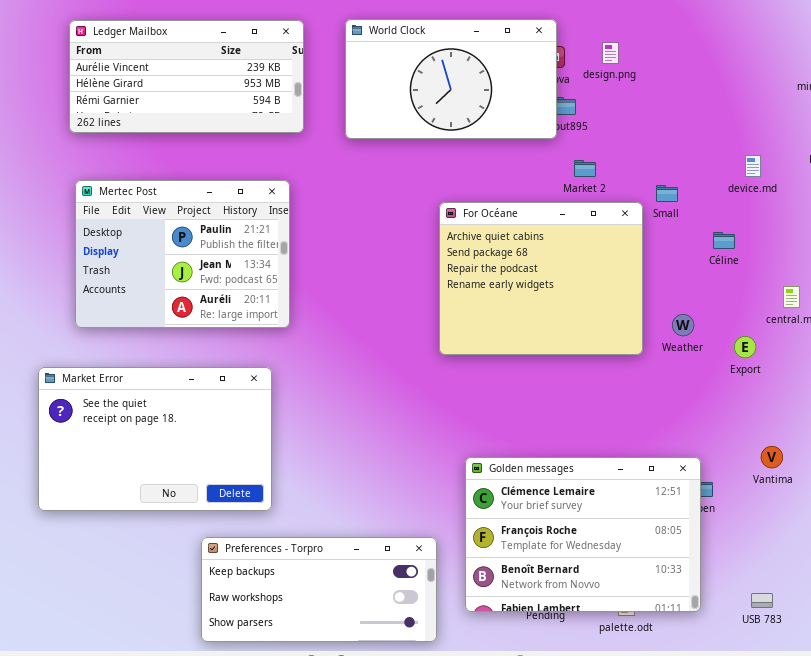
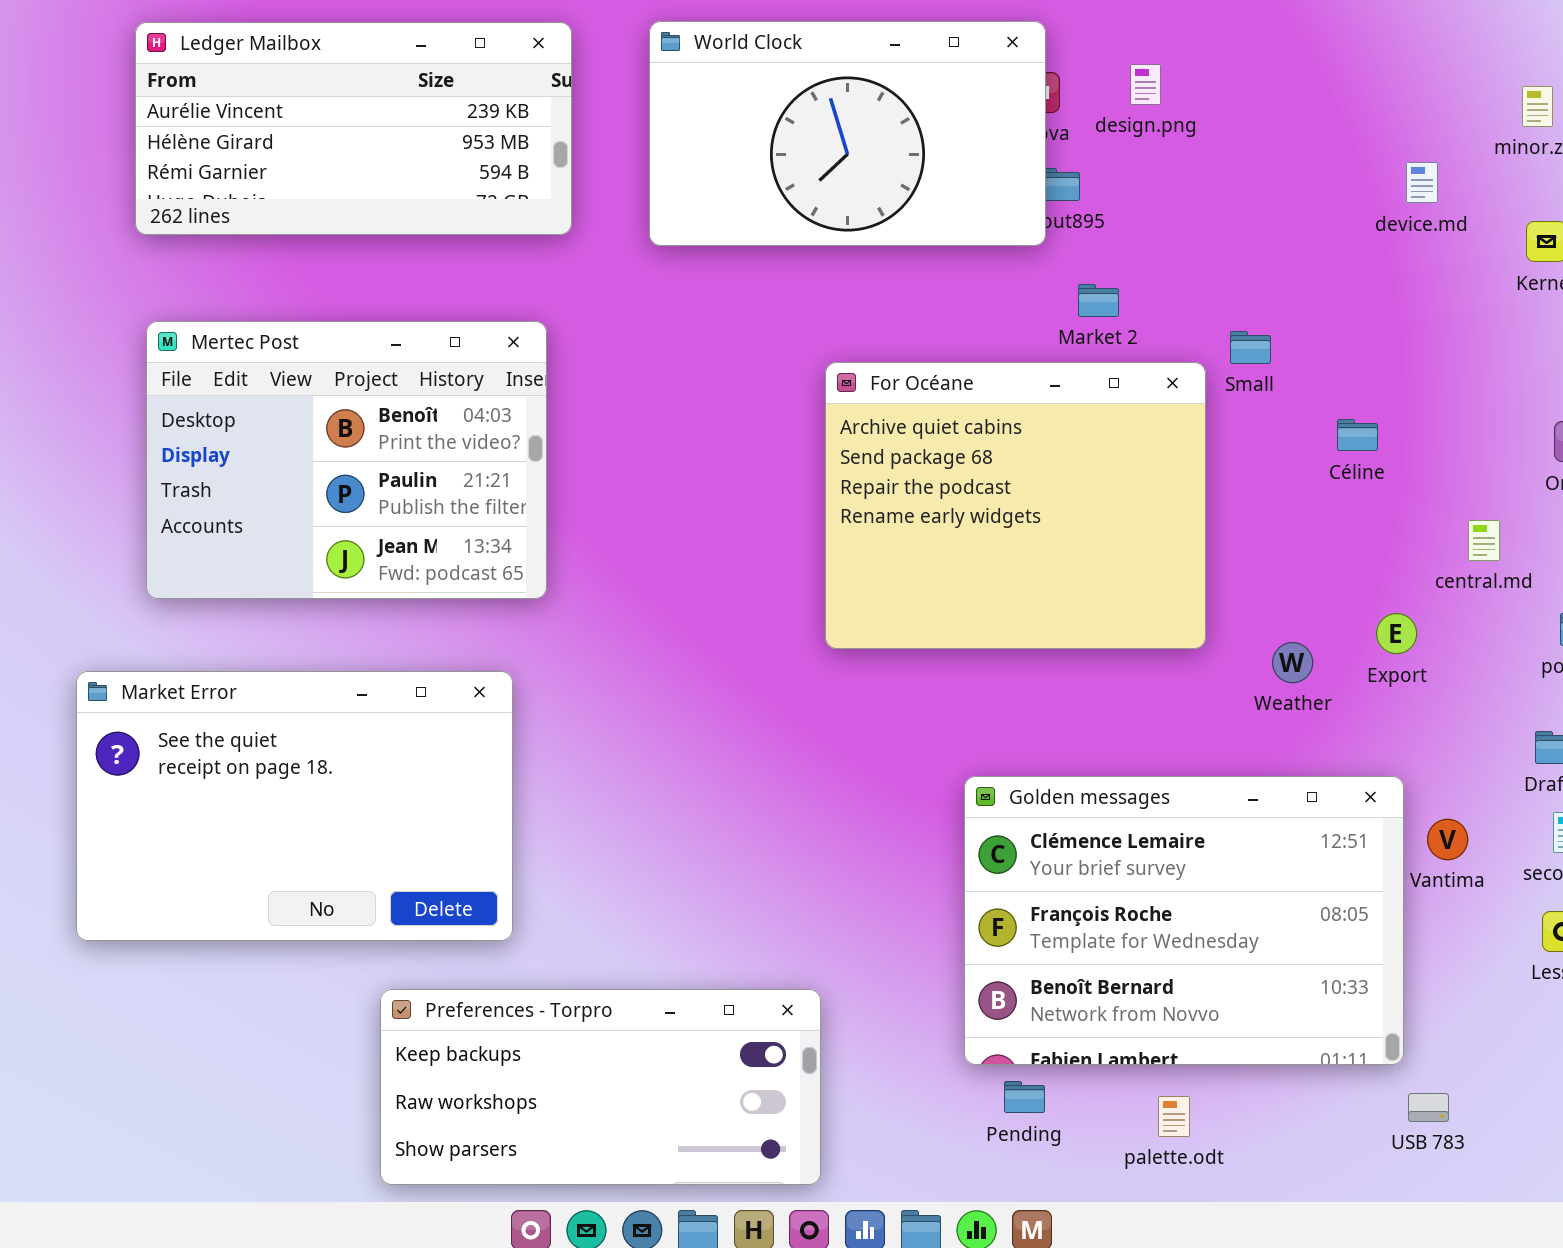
device.md: [745,155,761,177] -> [1406,162,1438,203], moved
Mertec Post: [75,180,290,328] -> [146,321,547,599], scrolled up 1 row
Weather: [672,314,694,336] -> [1272,642,1313,683], moved
Golden messages: [465,457,701,612] -> [964,776,1404,1065], moved

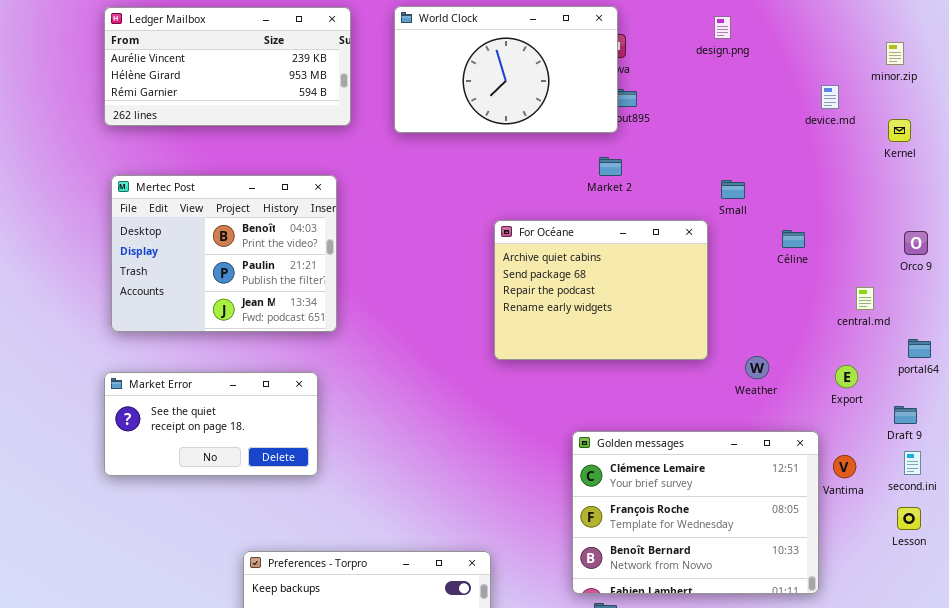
design.png: [1130,64,1161,105] -> [714,16,731,39], moved
Market 2: [1078,284,1119,317] -> [599,157,622,176], moved
For Océane: [825,362,1206,649] -> [494,220,708,360], resized
Export: [1376,613,1417,654] -> [835,365,858,388], moved
Market Error: [76,671,513,941] -> [104,372,318,476], resized

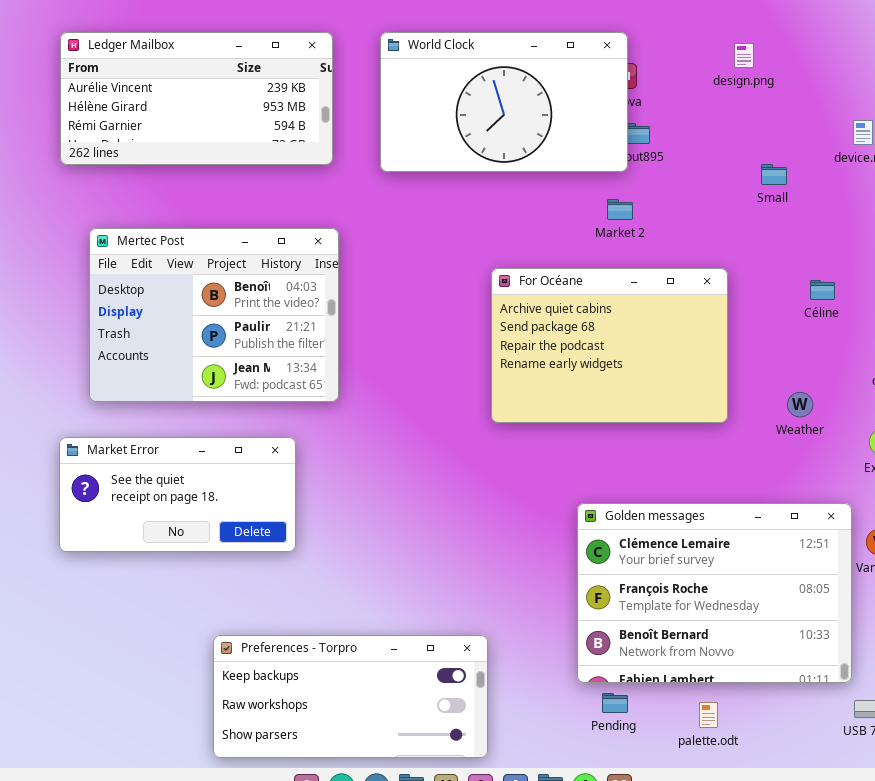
Mertec Post: [111,175,337,332] -> [89,228,339,402], moved
Small: [721,180,745,199] -> [761,164,787,185], moved
Weather: [745,356,769,379] -> [787,392,813,417], moved

